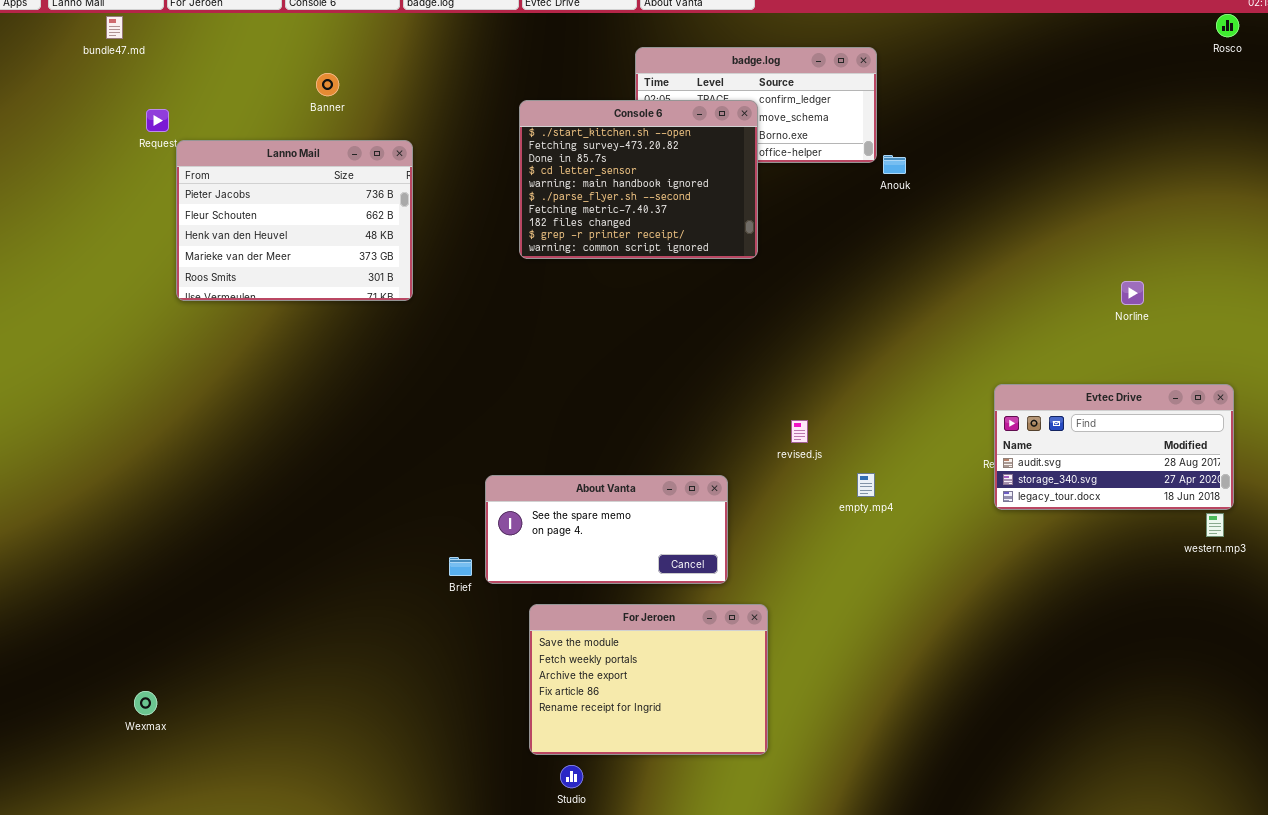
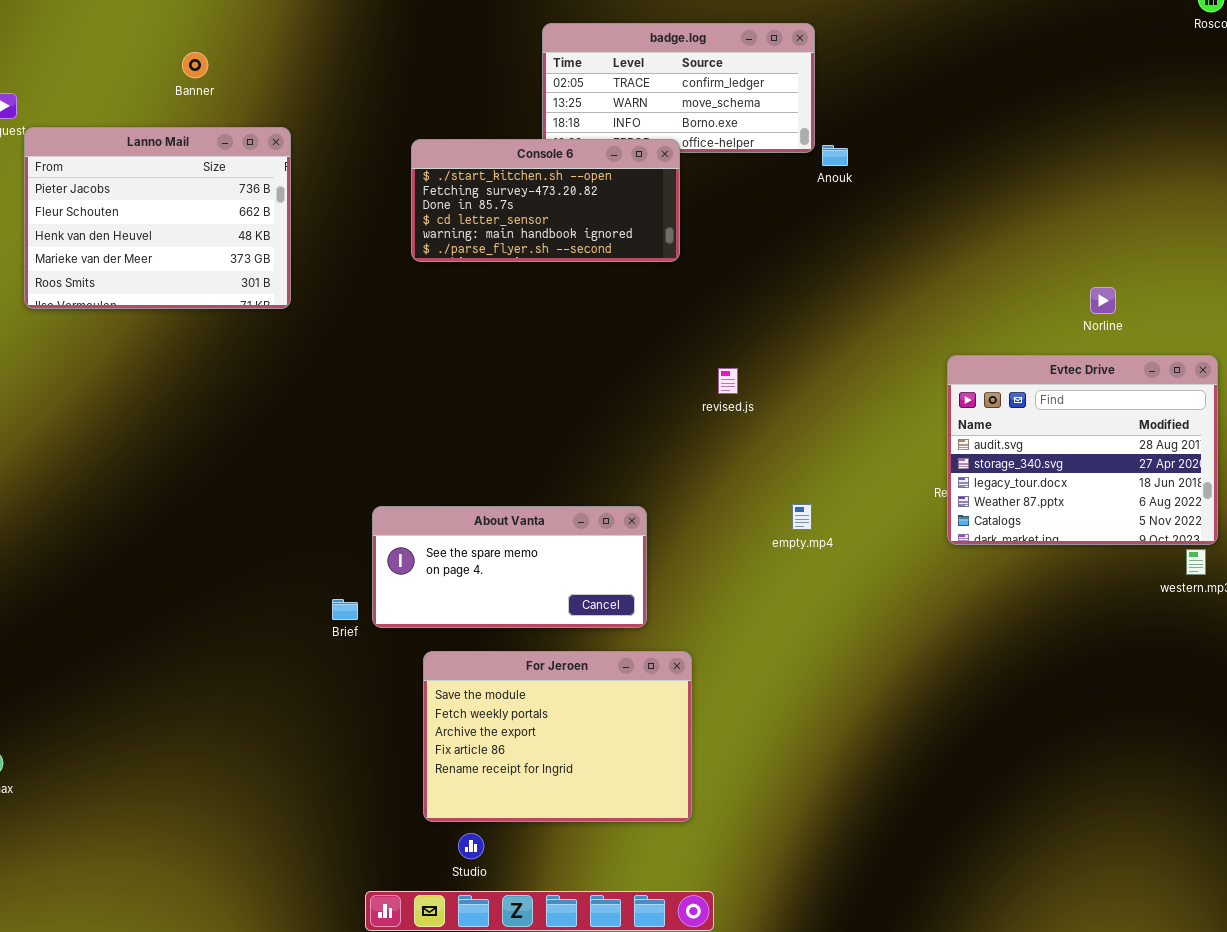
Console 6: [519,100,758,259] -> [411,139,680,262], resized
Evtec Drive: [994,384,1234,510] -> [947,355,1218,545], resized
revised.js: [791,420,808,443] -> [718,368,738,394], moved

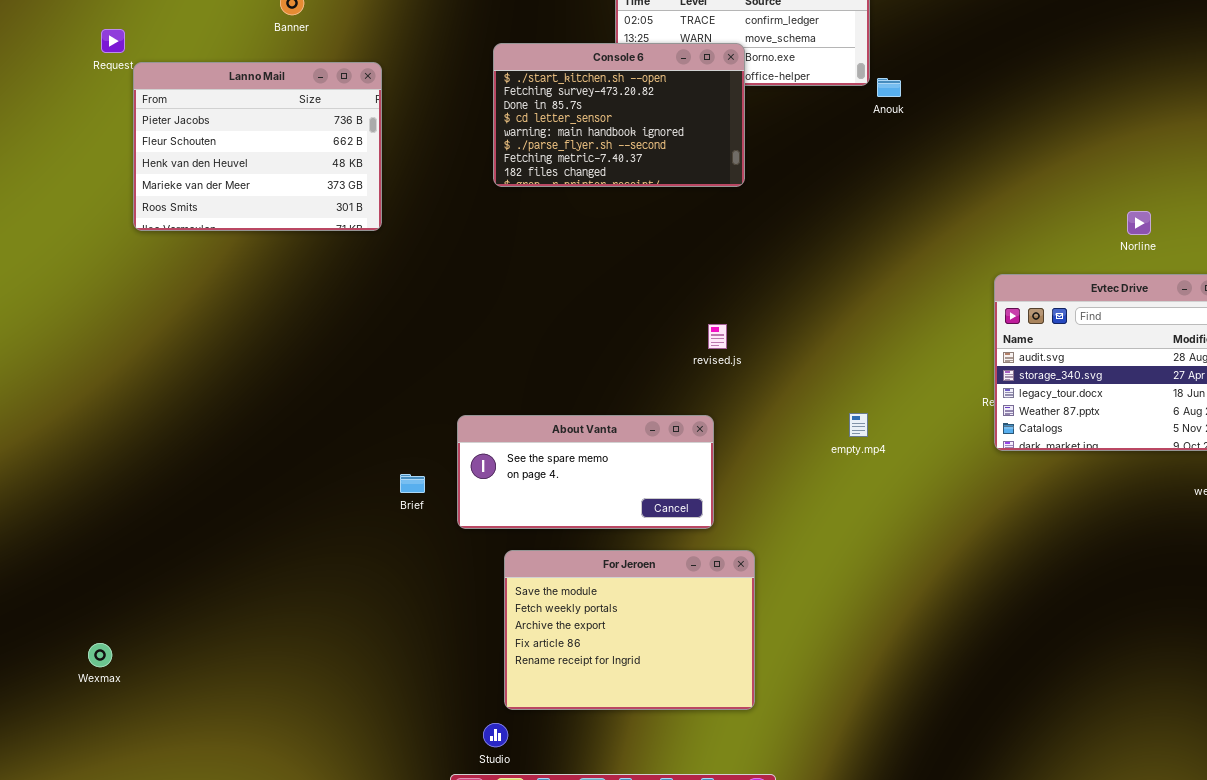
Console 6: [411,139,680,262] -> [493,43,745,187], resized
revised.js: [718,368,738,394] -> [708,324,727,349], moved
Brief: [332,599,358,620] -> [400,474,425,493], moved
Studio: [458,833,484,859] -> [483,723,508,747], moved

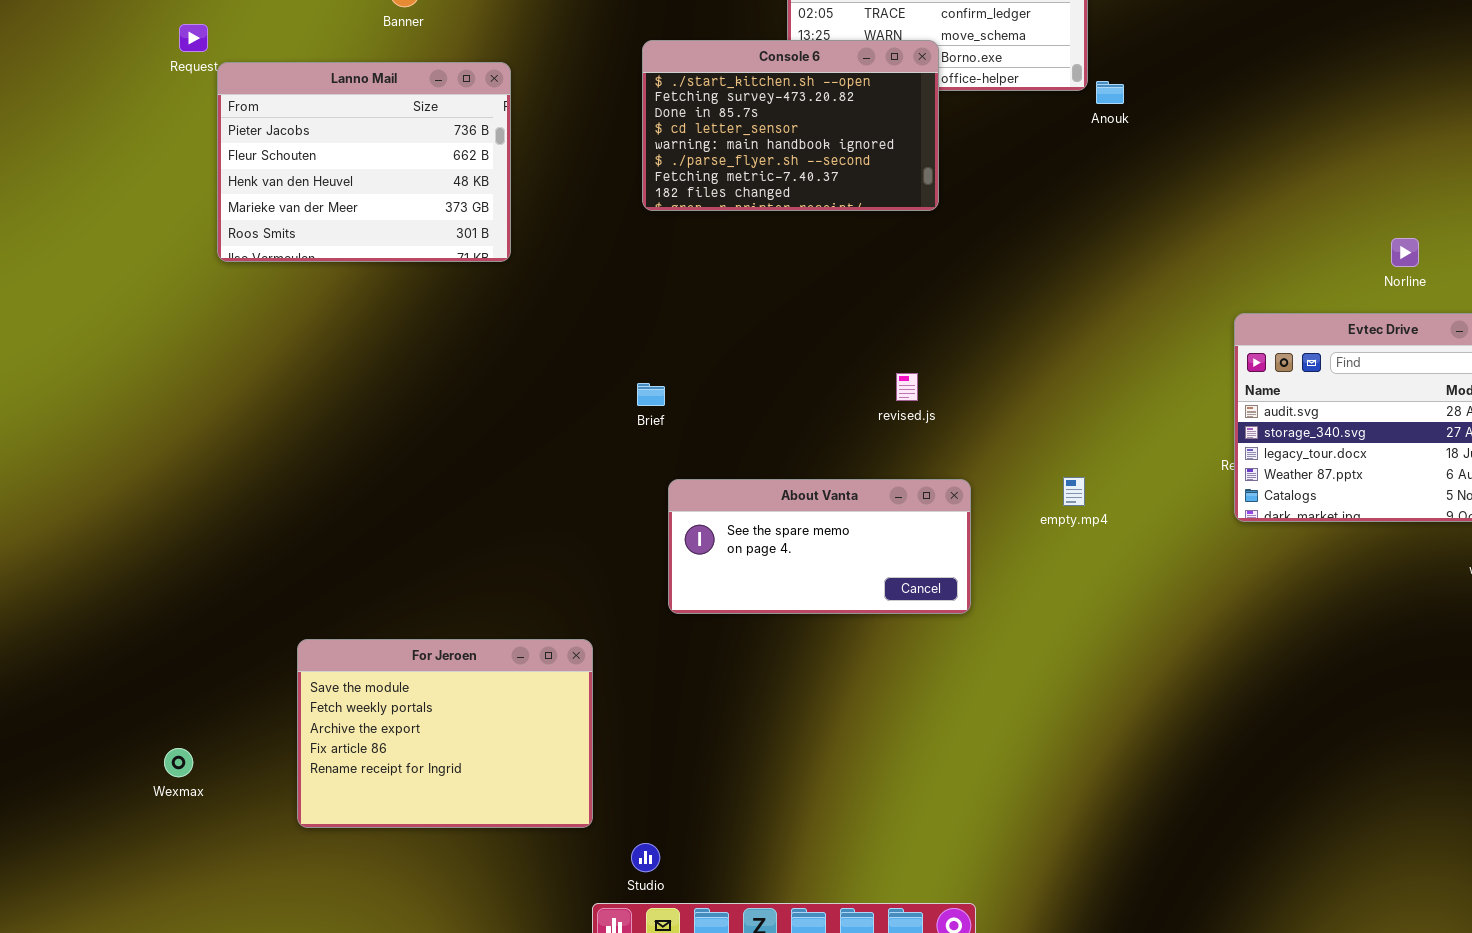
About Vanta: [457,415,714,529] -> [668,479,971,614], moved
Brief: [400,474,425,493] -> [637,383,665,406], moved
For Jeroen: [504,550,755,710] -> [297,639,593,828], moved

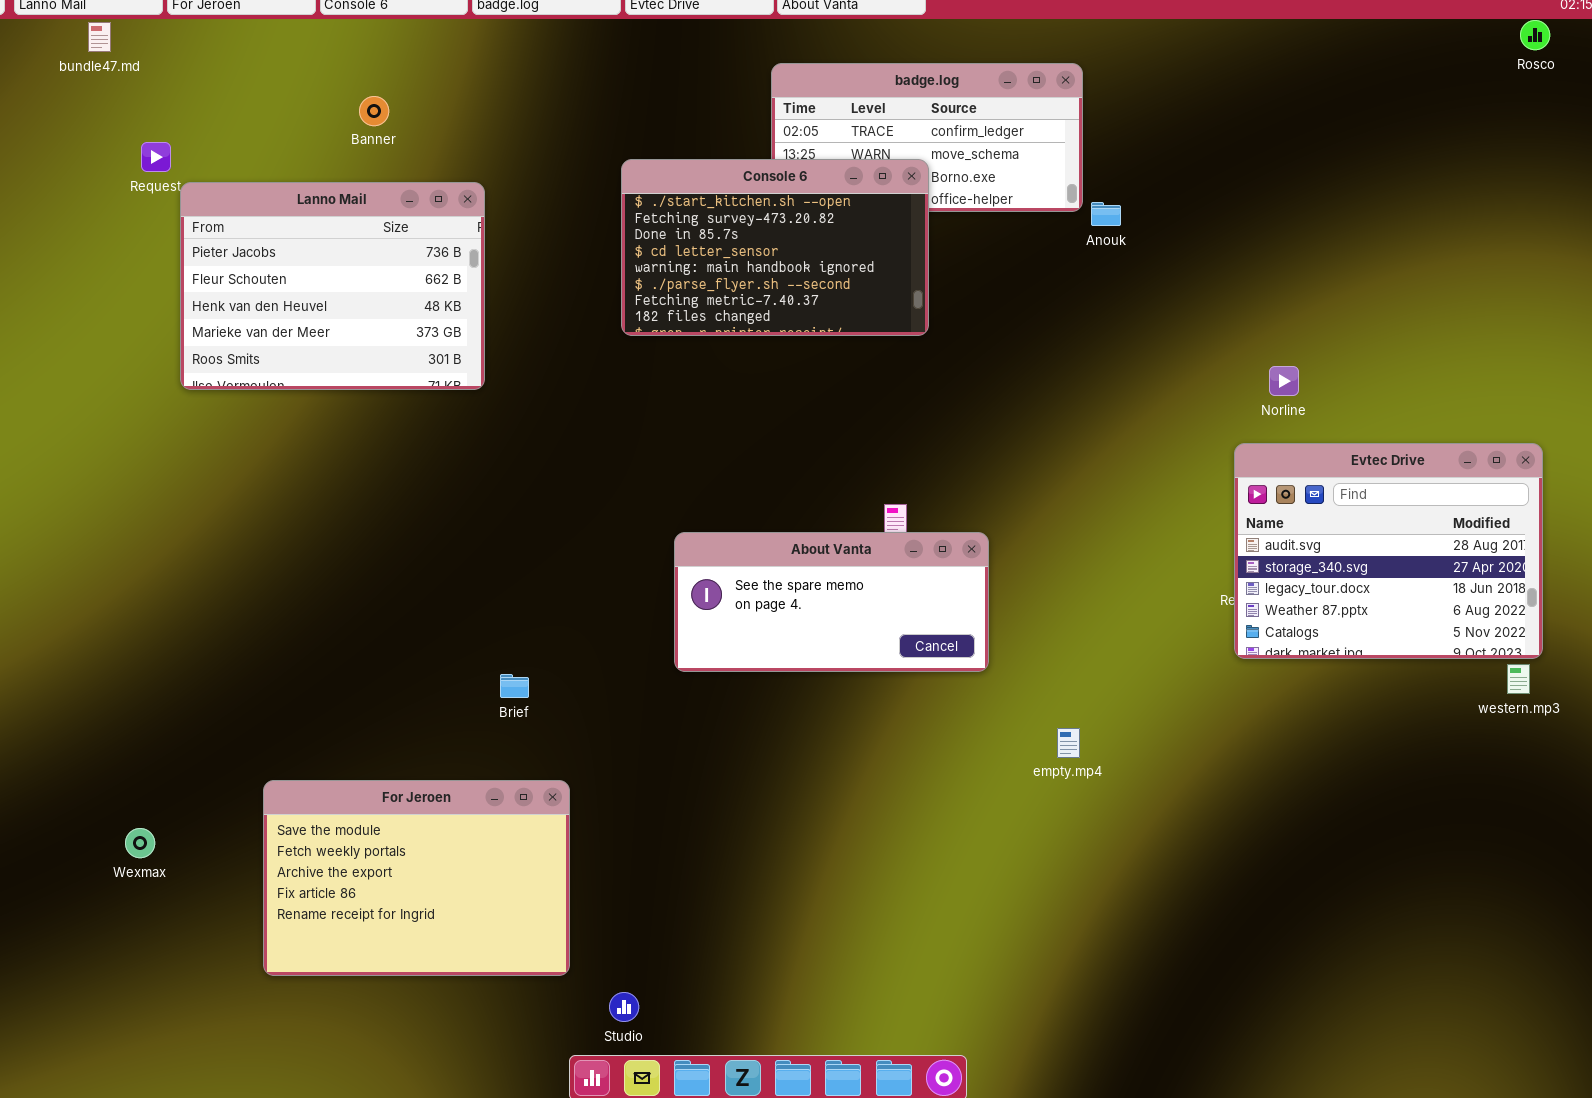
Norline: [1391,238,1419,267] -> [1269,366,1299,396], moved
Brief: [637,383,665,406] -> [500,674,529,698], moved
empty.mp4: [1063,477,1085,506] -> [1057,728,1080,758], moved
About Vanta: [668,479,971,614] -> [674,532,989,672], moved
Wexmax: [164,748,193,777] -> [125,828,155,858], moved

